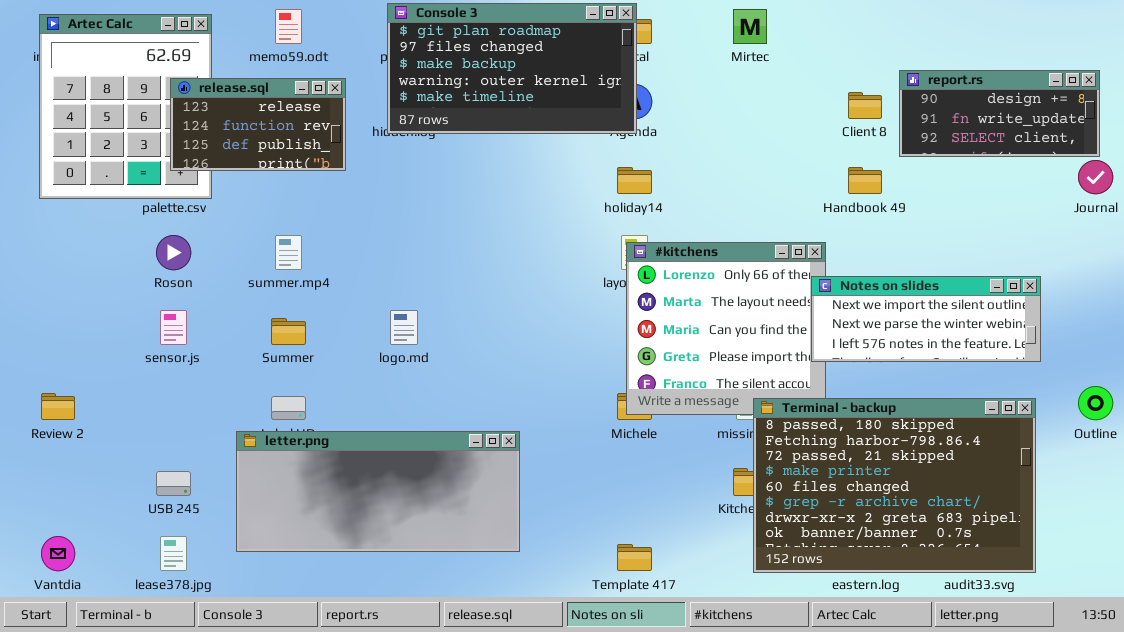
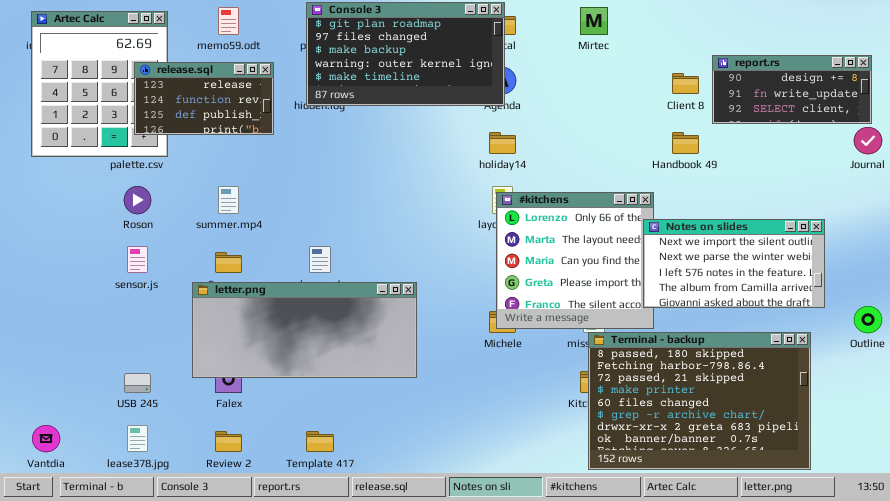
Notes on slides: [811,276,1041,362] -> [643,219,825,308], resized
Review 2: [41,393,75,420] -> [215,431,242,452], moved
Terminal - backup: [753,398,1036,573] -> [588,332,811,470], moved
letter.png: [236,431,520,552] -> [192,282,417,378], moved
Template 417: [617,544,652,571] -> [306,431,334,452], moved

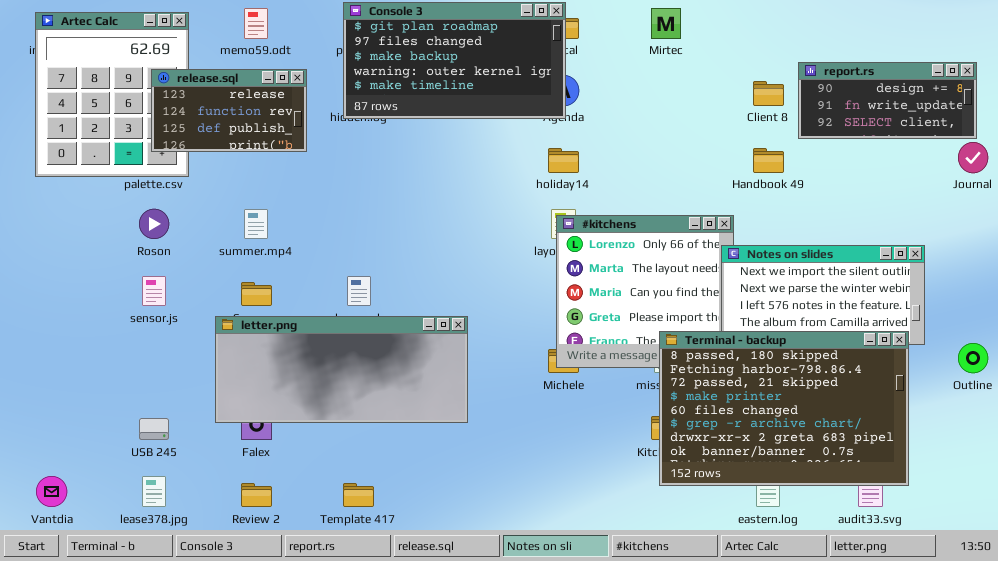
Terminal - backup: [588,332,811,470] -> [659,331,909,486], moved

